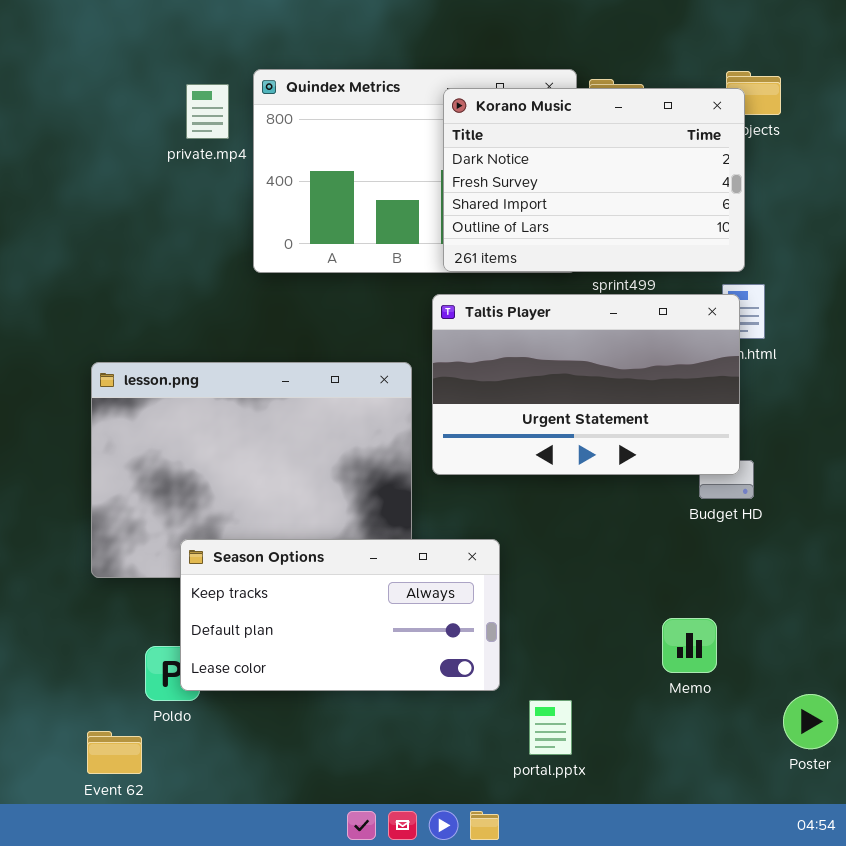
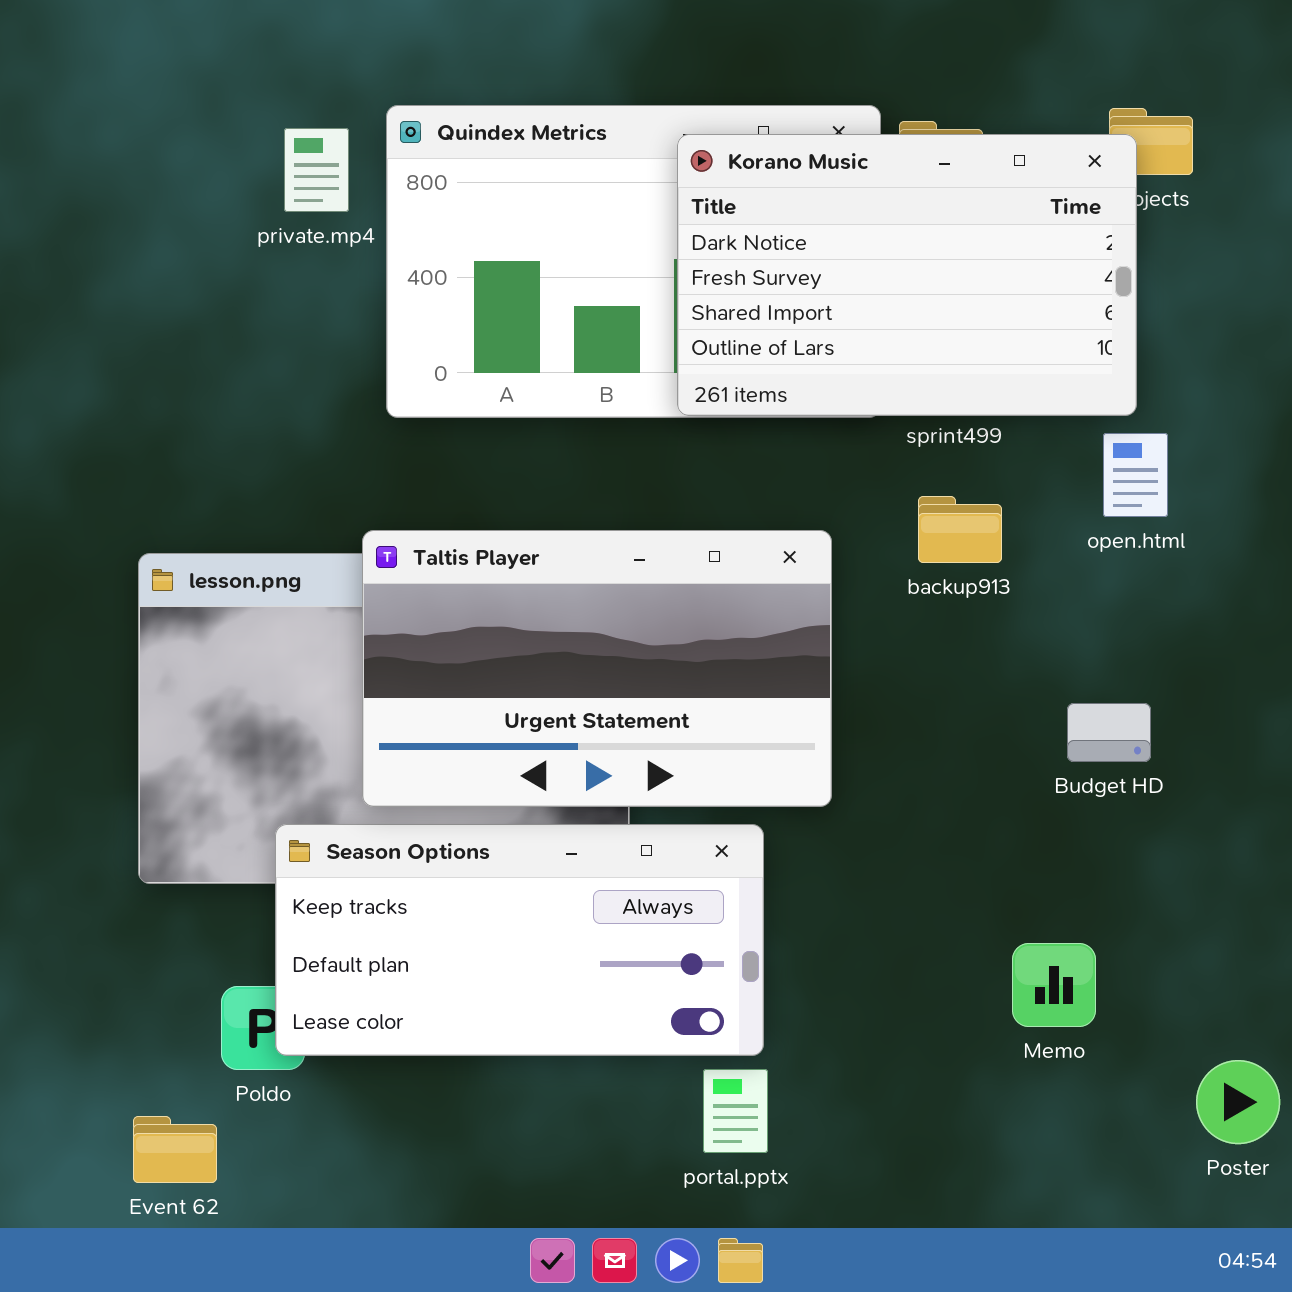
Taltis Player: [432,294,740,475] -> [362,530,832,807], moved
portal.pptx: [529,700,572,755] -> [703,1069,768,1153], moved

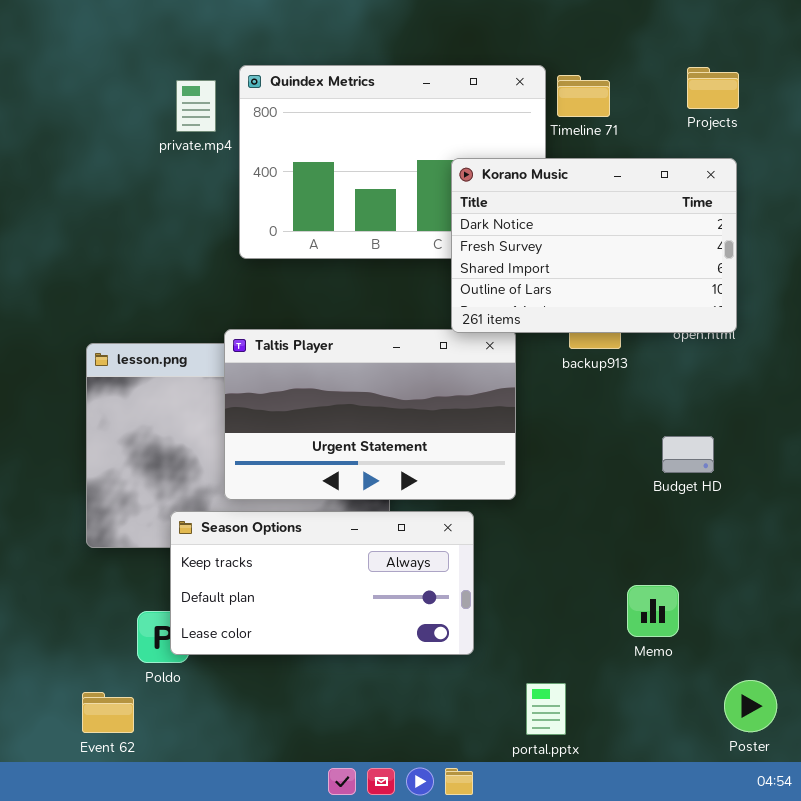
Korano Music: [677,134,1137,416] -> [451,158,737,333], moved
Poster: [1196,1060,1280,1144] -> [724,680,777,732], moved
portal.pptx: [703,1069,768,1153] -> [526,683,566,735], moved

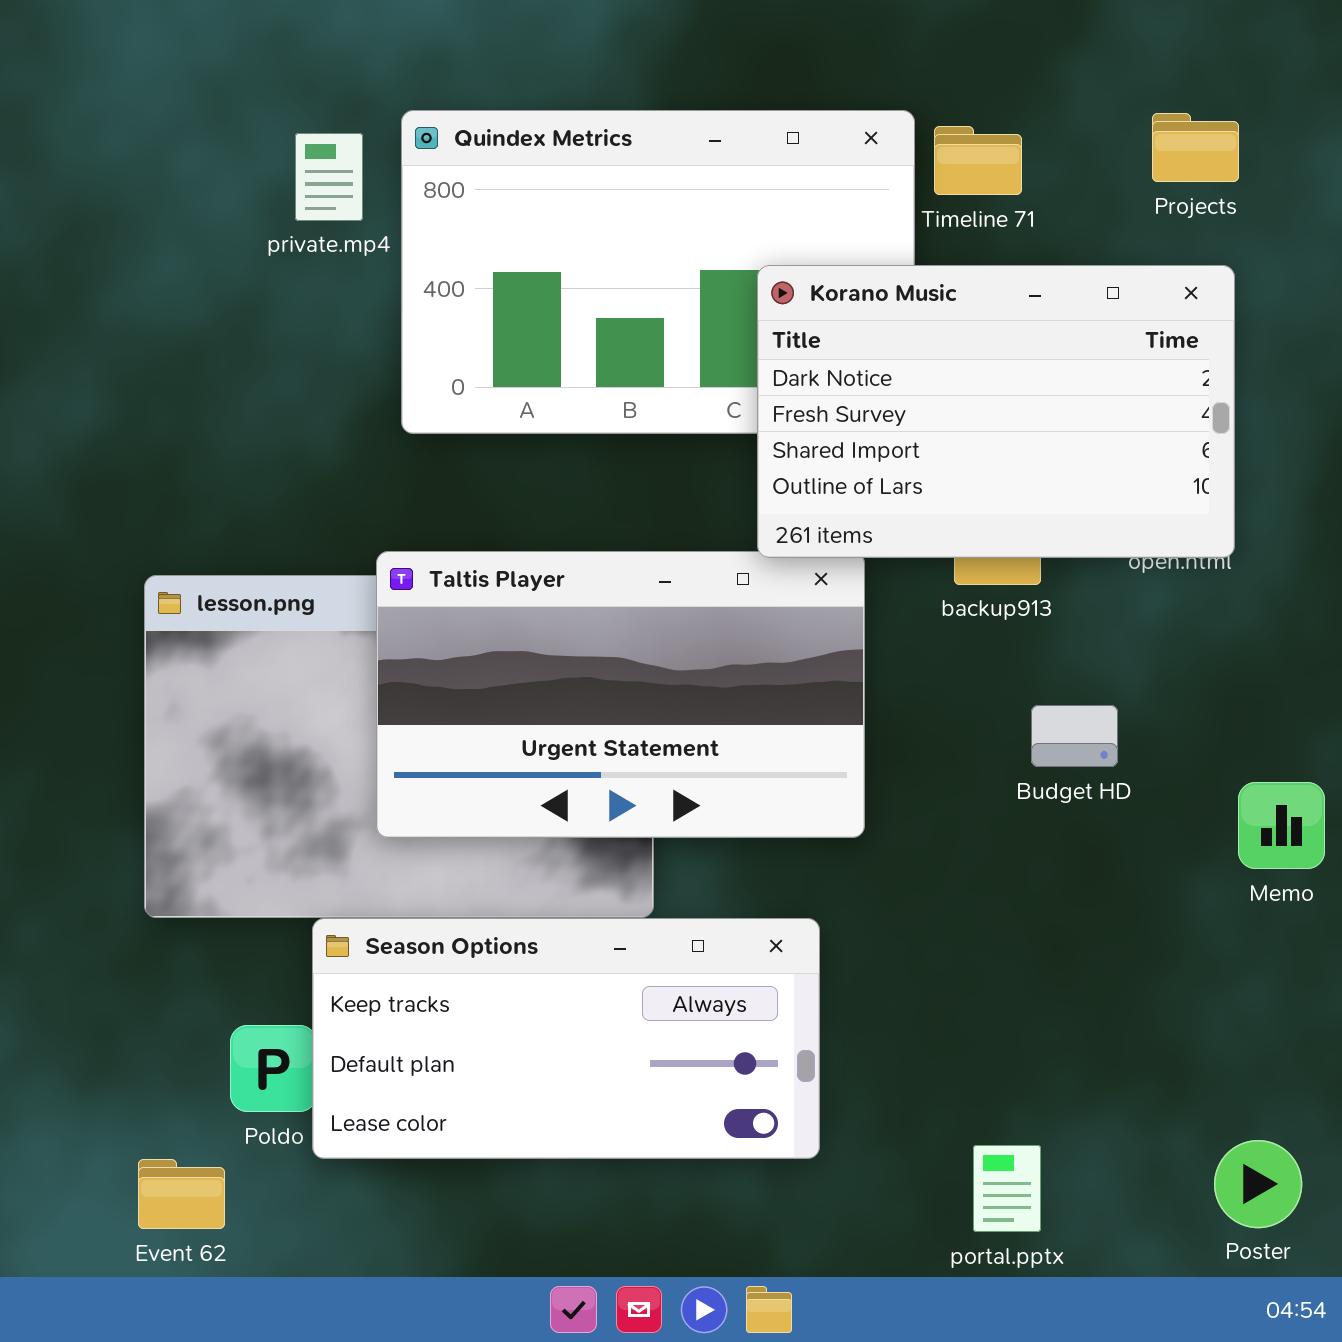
Budget HD: [662,436,714,473] -> [1031,705,1118,767], moved
Season Options: [170,511,474,655] -> [312,918,820,1159], moved
Memo: [627,585,679,637] -> [1238,782,1325,869], moved
portal.pptx: [526,683,566,735] -> [973,1145,1041,1232], moved

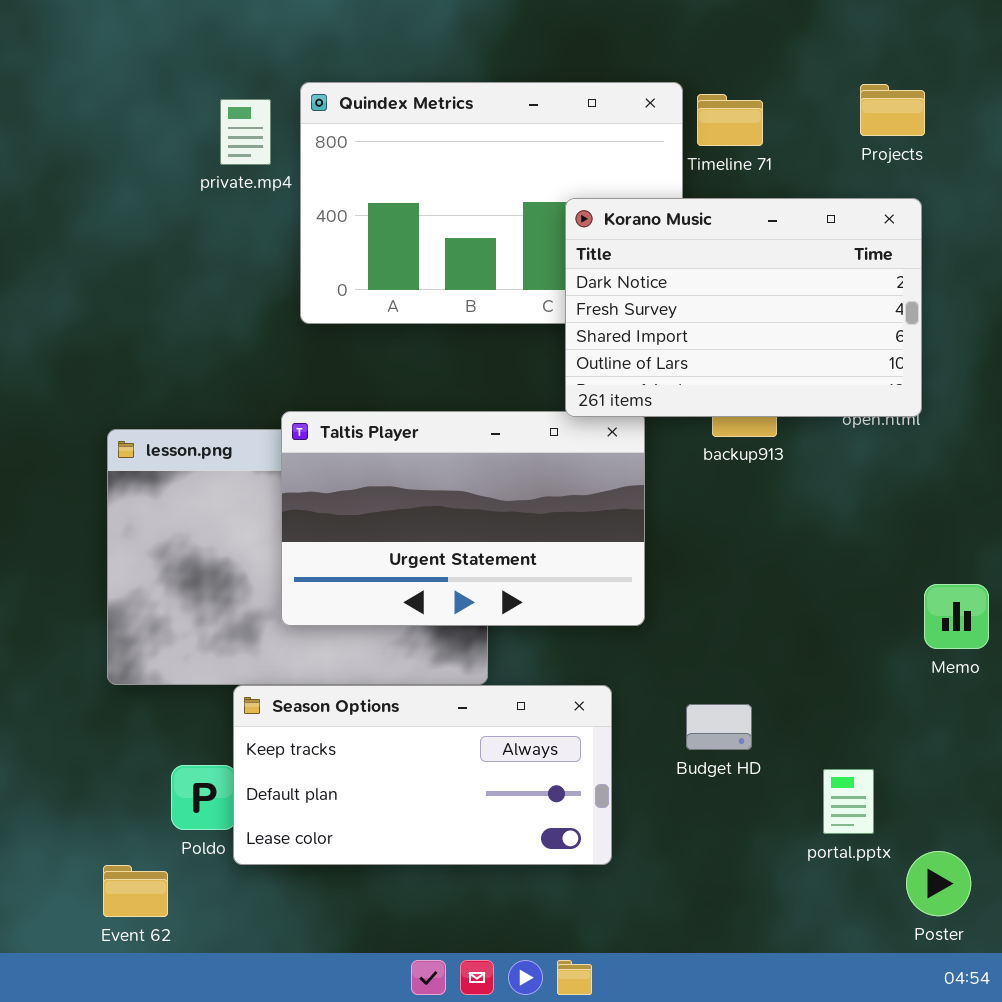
Budget HD: [1031,705,1118,767] -> [686,704,752,750], moved
portal.pptx: [973,1145,1041,1232] -> [823,769,874,834], moved

